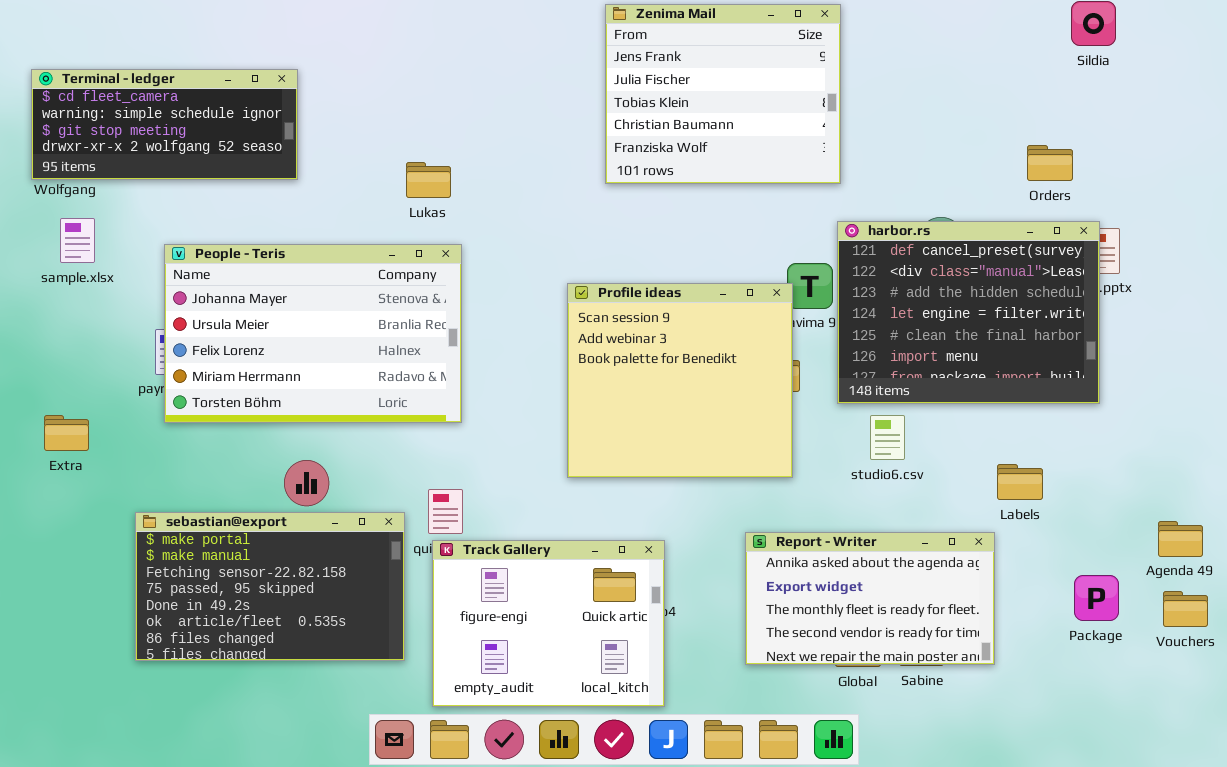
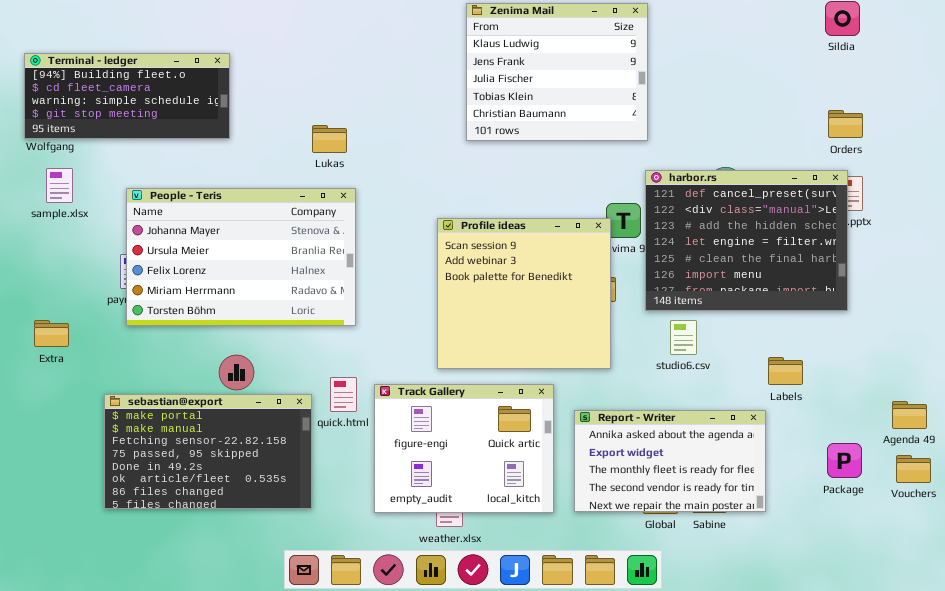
Zenima Mail: [605,4,841,184] -> [466,3,648,141], scrolled up 1 row
Terminal - ledger: [31,69,298,180] -> [24,53,230,139], scrolled up 1 row
Orders: [1027,145,1073,181] -> [828,110,863,138], moved
Track Gallery: [432,540,665,707] -> [374,384,554,513], moved

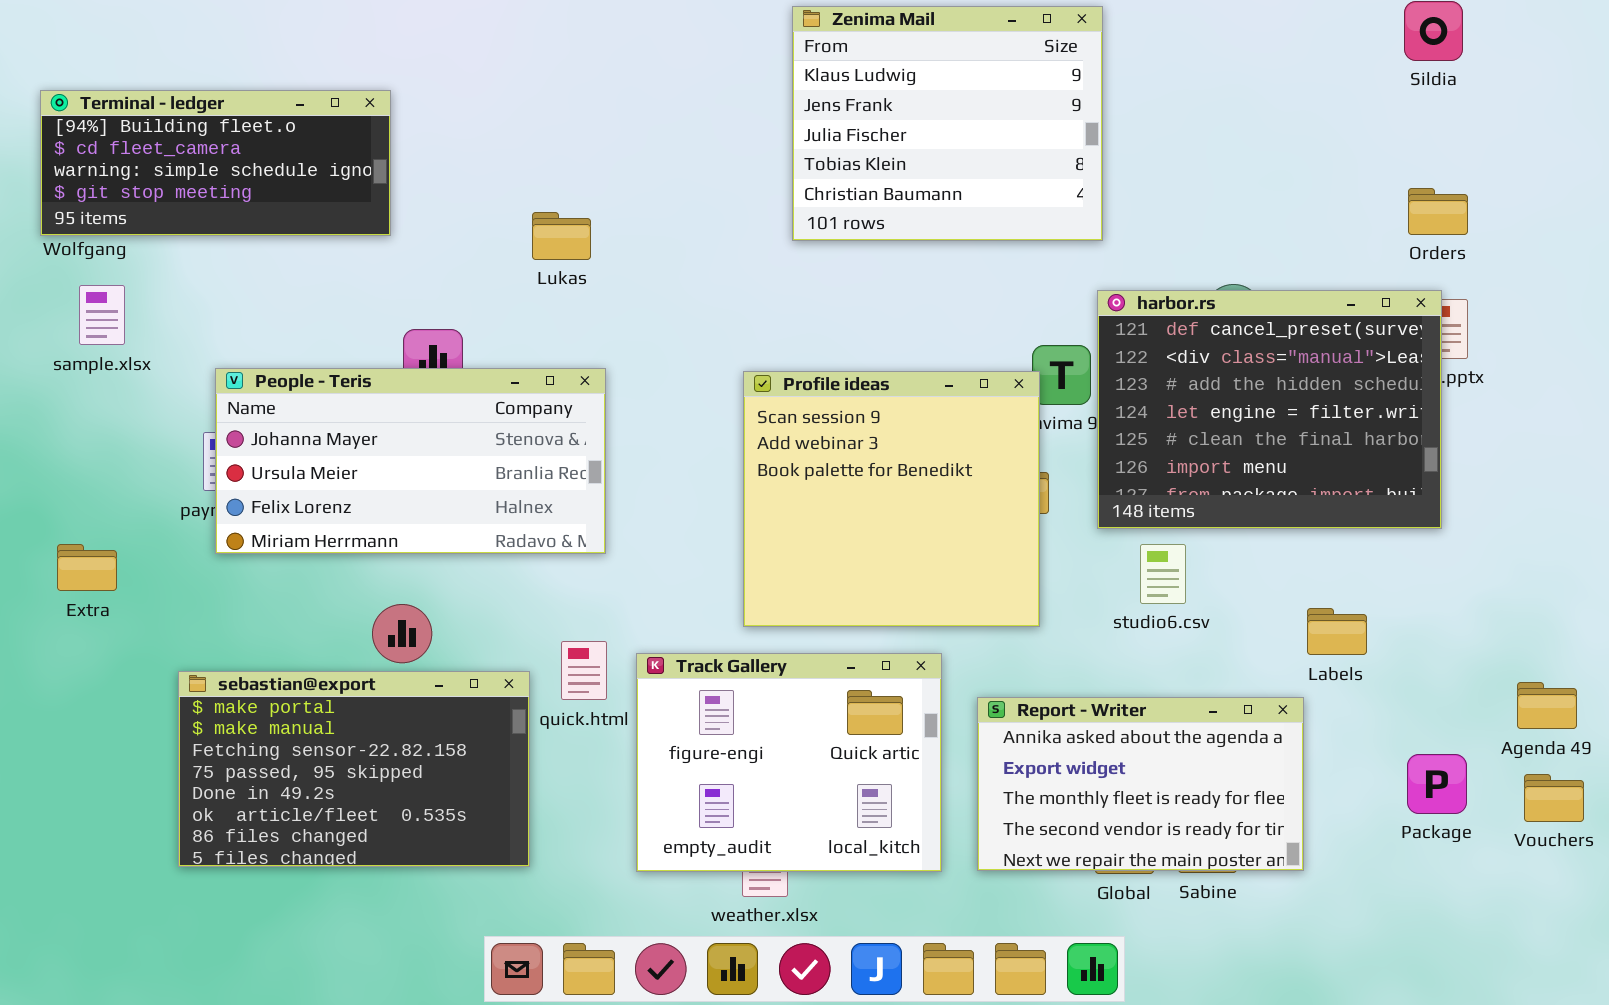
People - Teris: [126,188,356,326] -> [215,368,606,554], resized

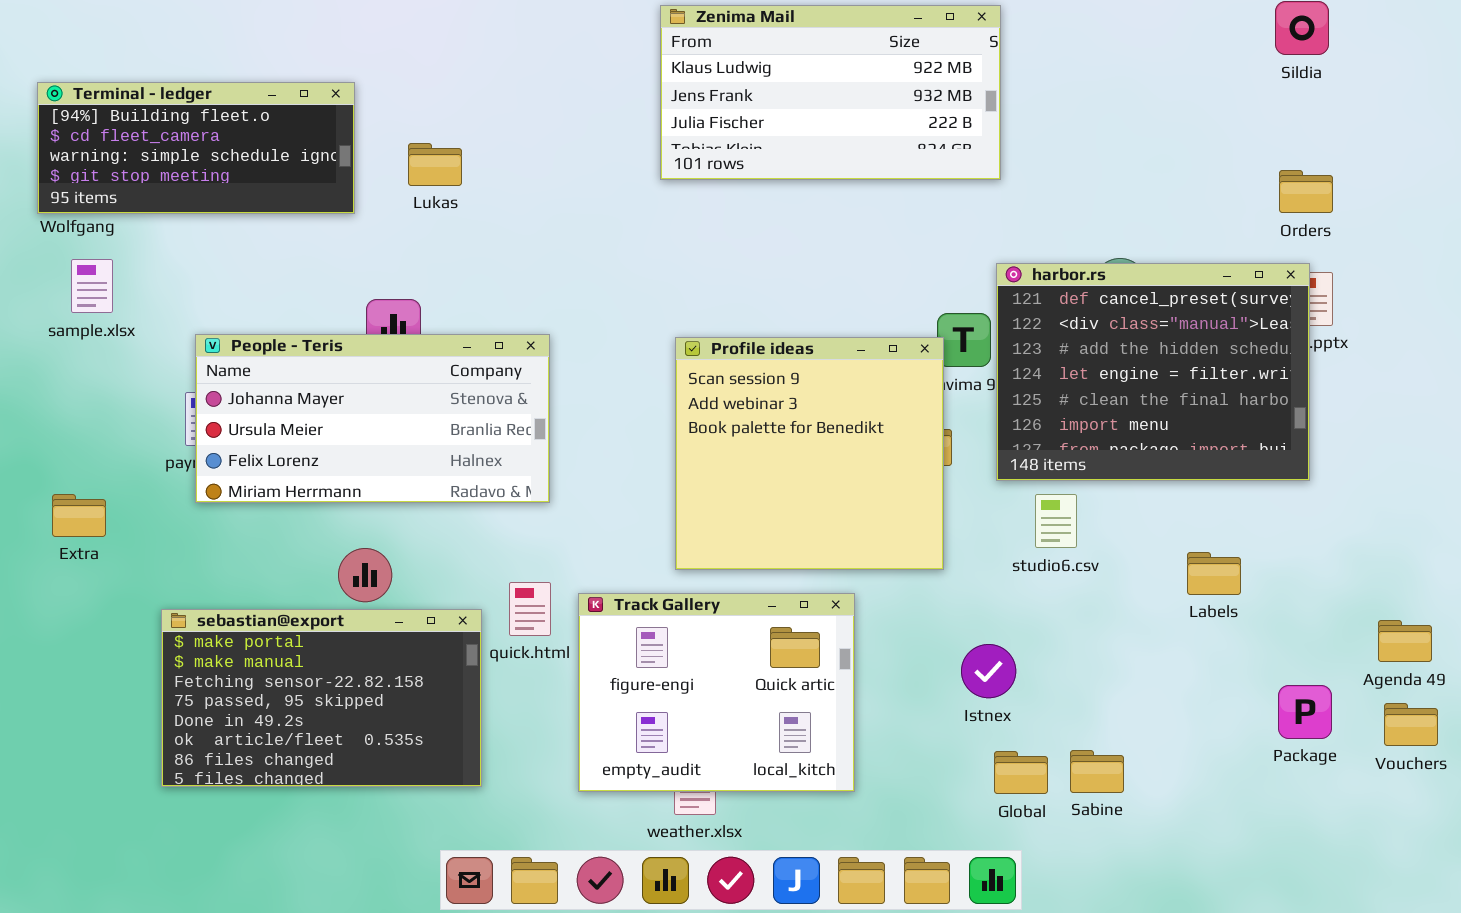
Zenima Mail: [792,6,1103,241] -> [660,5,1001,180], resized
Lukas: [532,212,591,260] -> [408,143,462,186], moved
Report - Writer: [977,697,1304,871] -> none, closed

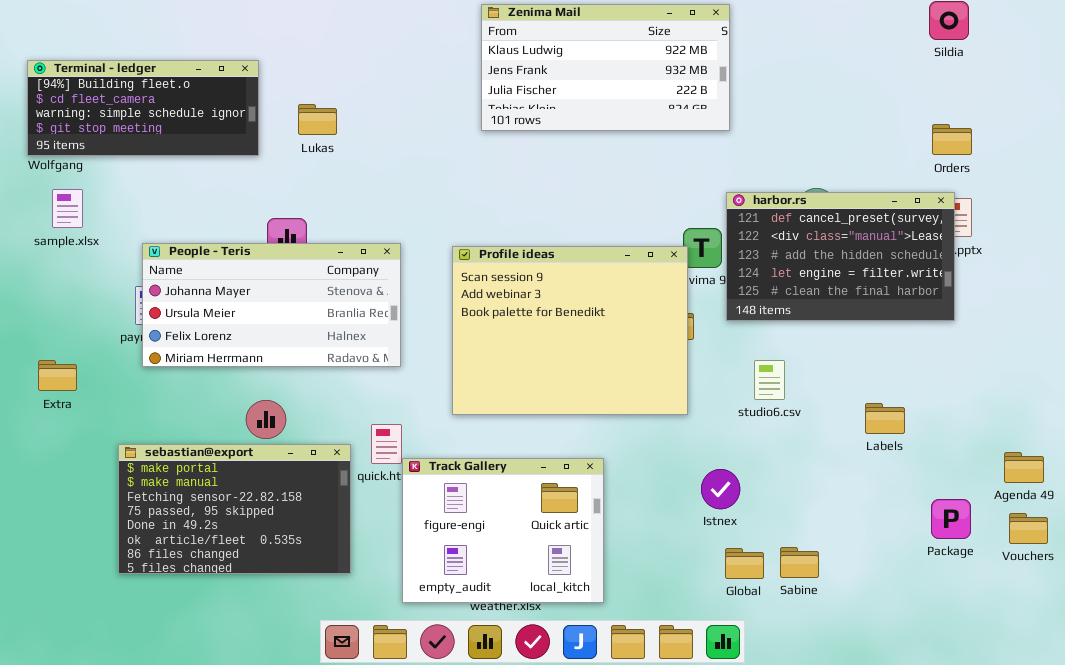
harbor.rs: [996,263,1310,481] -> [726,192,955,321], resized
Profile ideas: [675,337,944,570] -> [452,246,688,415], resized
Track Gallery: [578,593,855,792] -> [402,458,604,603], moved

